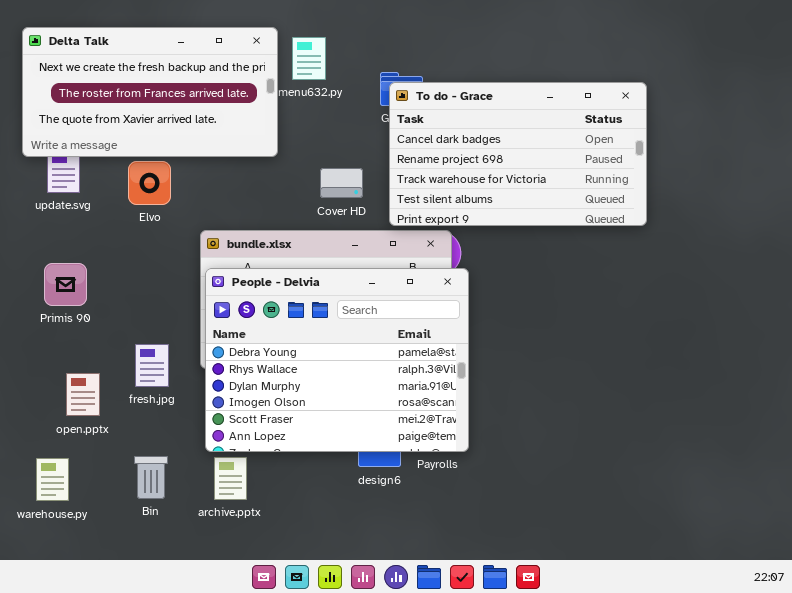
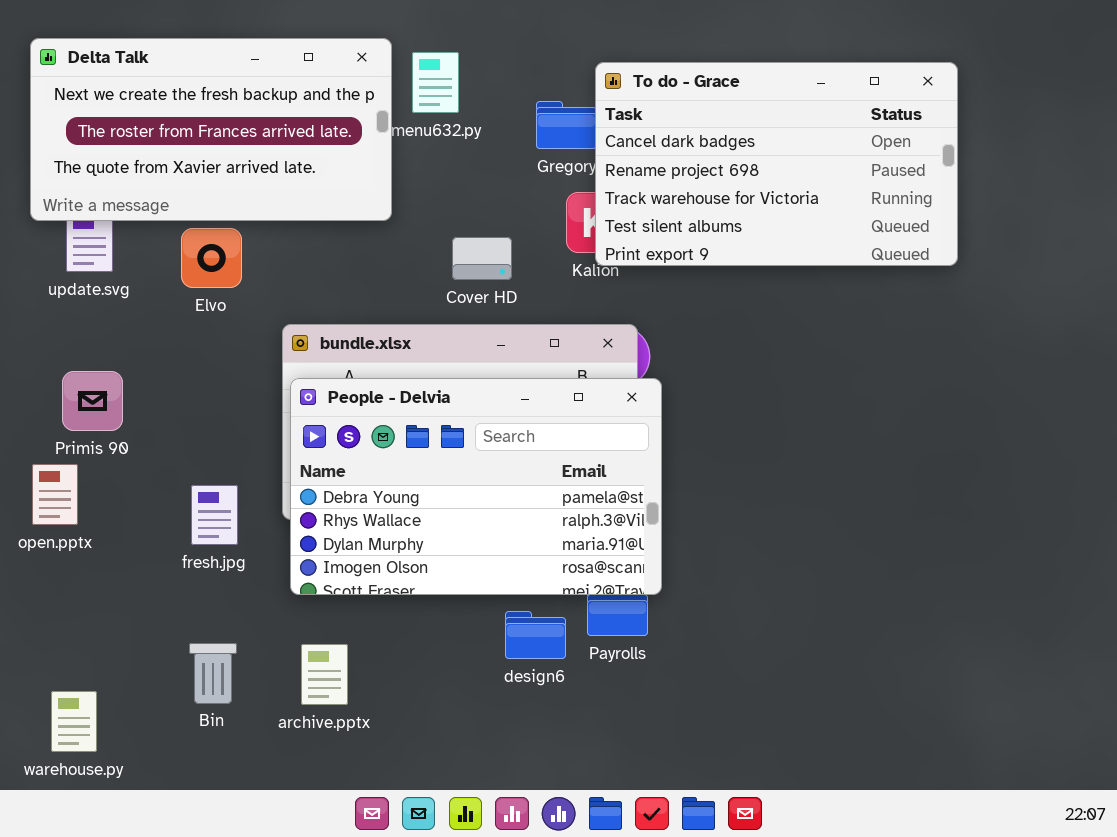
To do - Grace: [389,82,647,226] -> [595,62,958,266], moved
People - Delvia: [205,268,469,452] -> [290,378,662,595], resized
open.pptx: [66,373,100,416] -> [32,464,78,525], moved
warehouse.py: [36,458,69,501] -> [51,691,97,752], moved

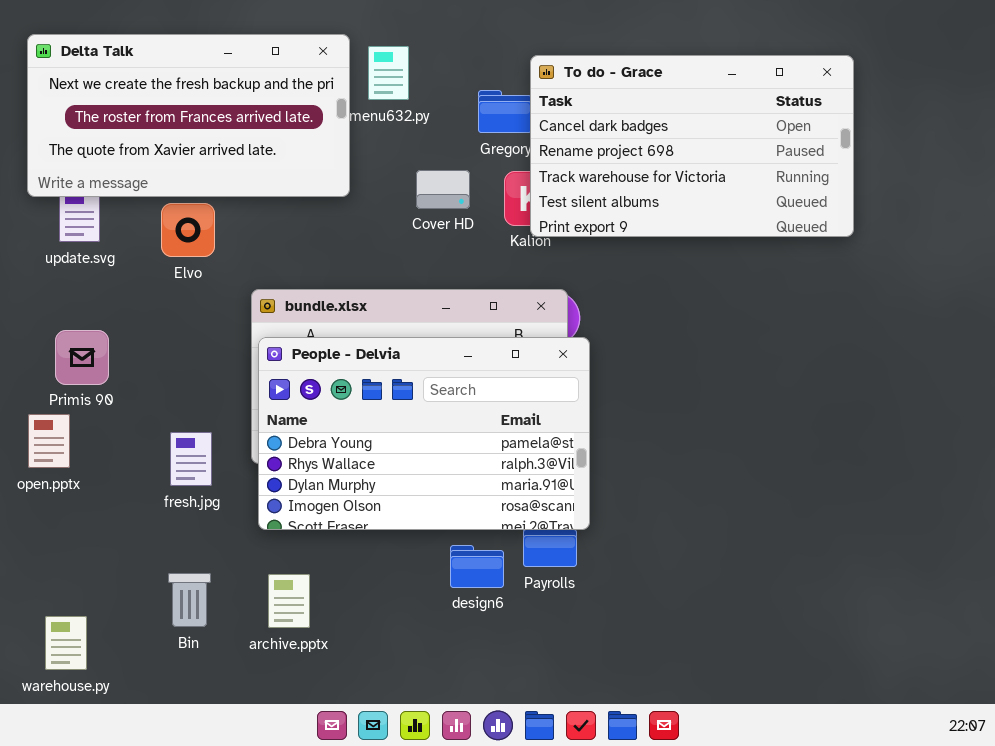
Cover HD: [452,237,512,280] -> [416,170,470,209], moved

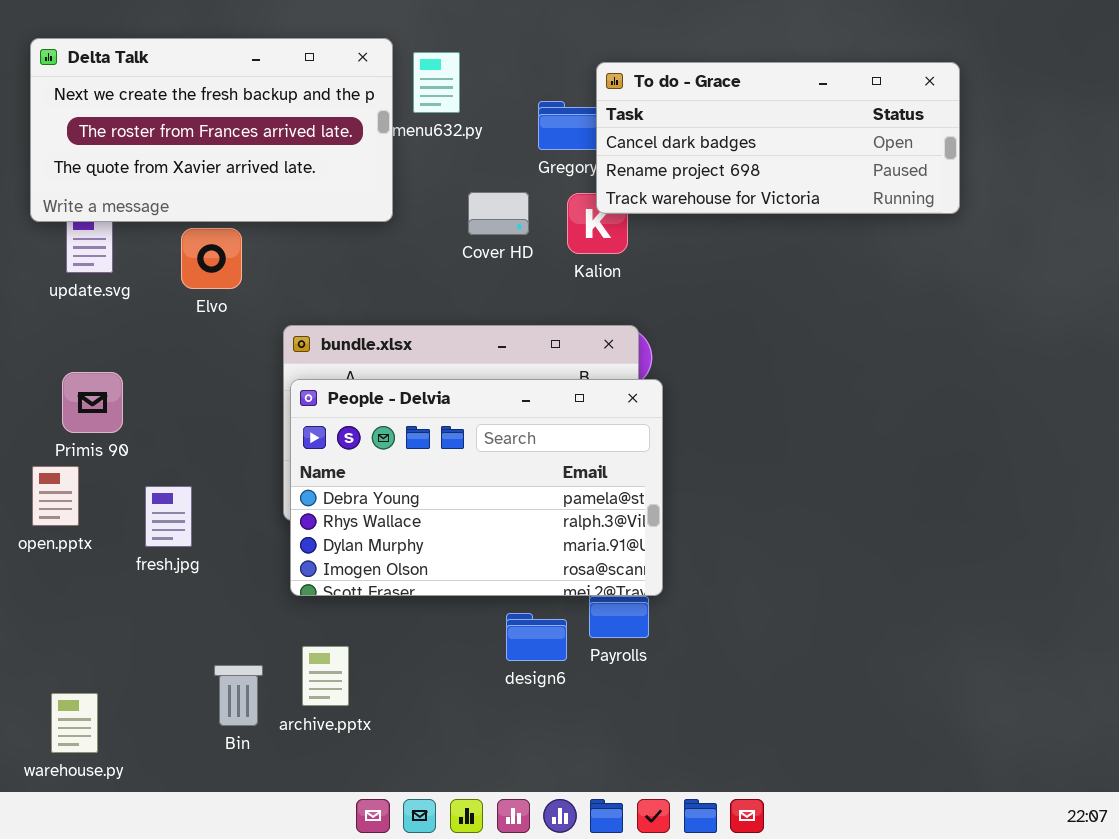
To do - Grace: [530,55,854,237] -> [596,62,960,214], resized
fresh.jpg: [170,432,212,486] -> [145,486,192,547], moved
Bin: [168,573,211,627] -> [214,665,263,726], moved

